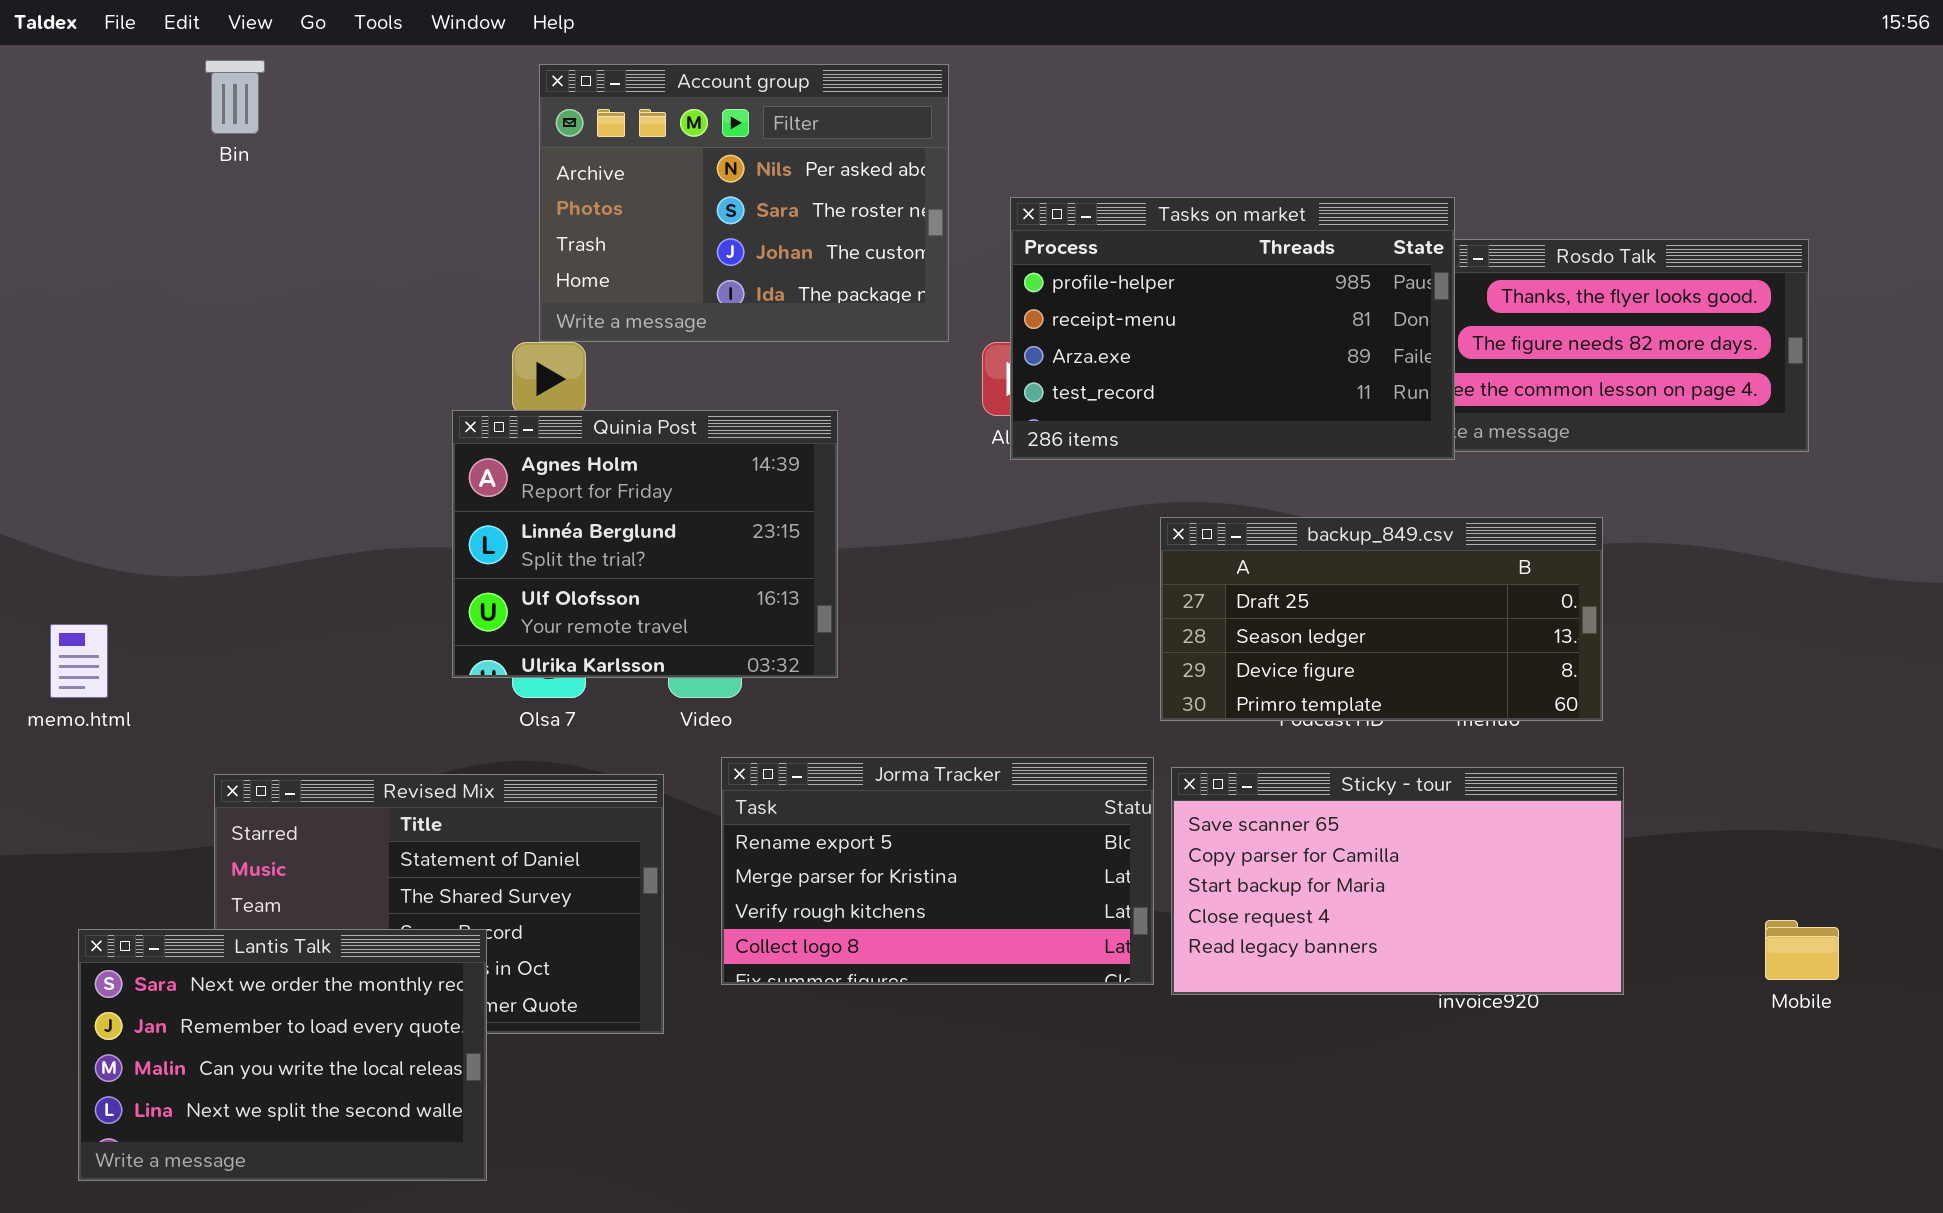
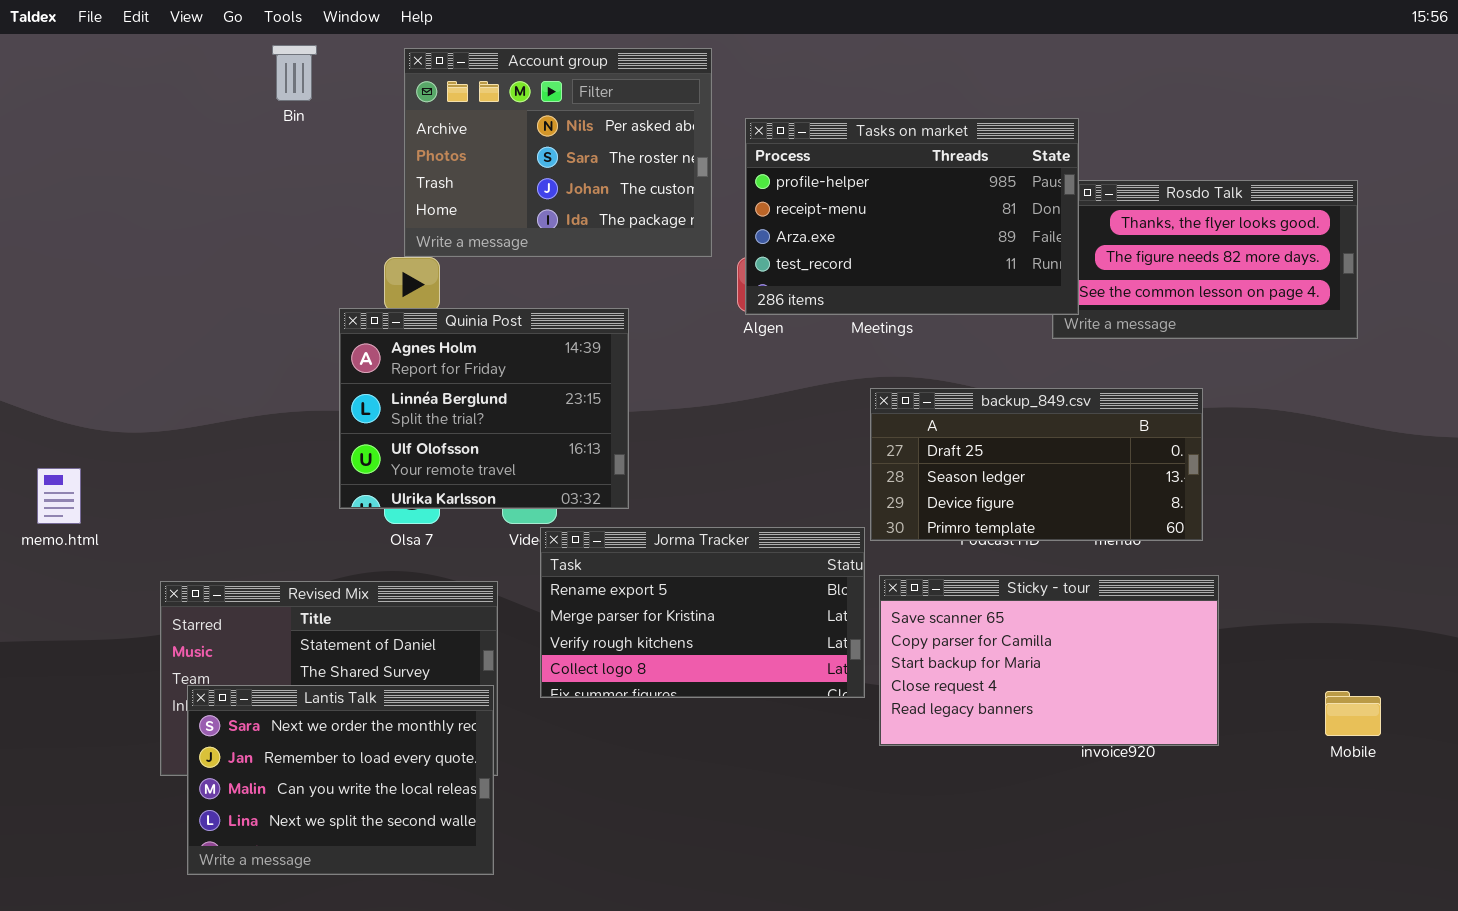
Bin: [205,60,265,134] -> [272,45,317,101], moved
Tasks on market: [1010,197,1455,460] -> [745,118,1079,315], moved
Jorma Tracker: [721,757,1154,985] -> [540,527,865,698], moved
Lantis Talk: [78,929,487,1181] -> [187,685,494,875], moved

